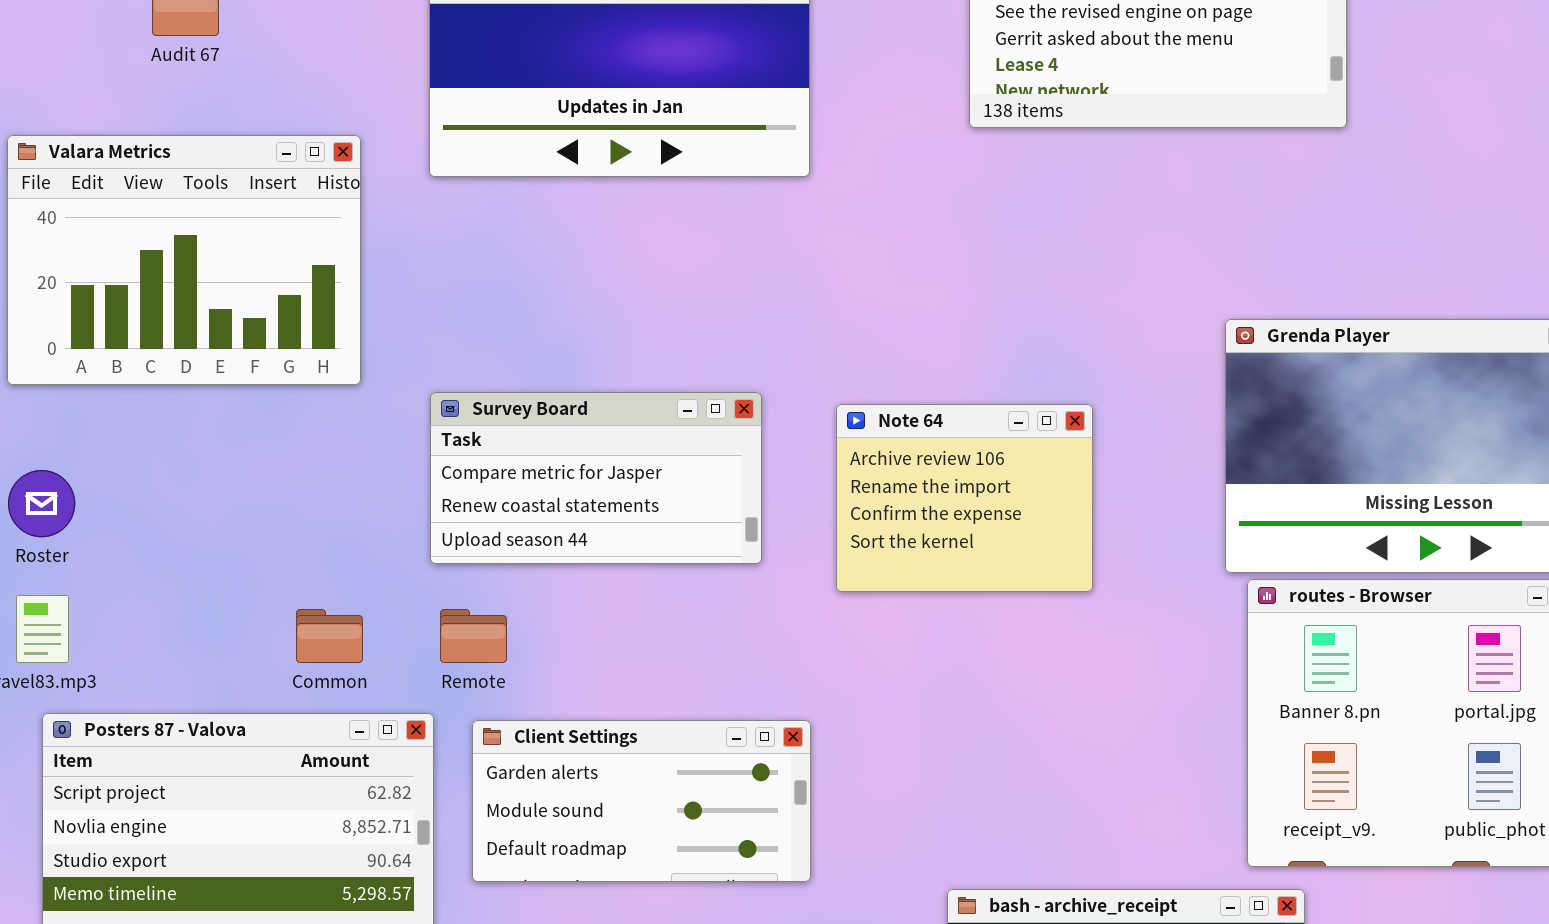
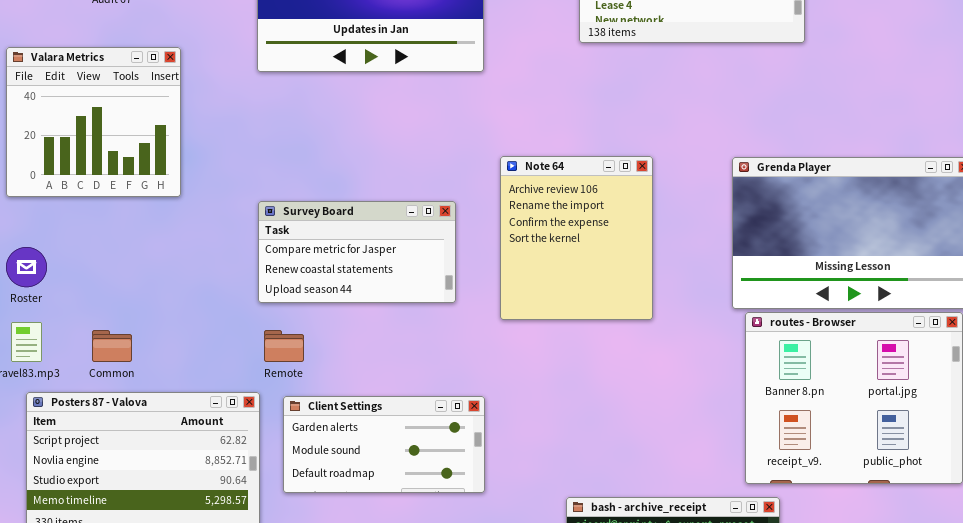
Valara Metrics: [7,135,361,385] -> [6,47,181,197], resized
Note 64: [836,404,1093,592] -> [500,156,653,320], resized
Common: [296,609,363,663] -> [92,330,132,362], moved

